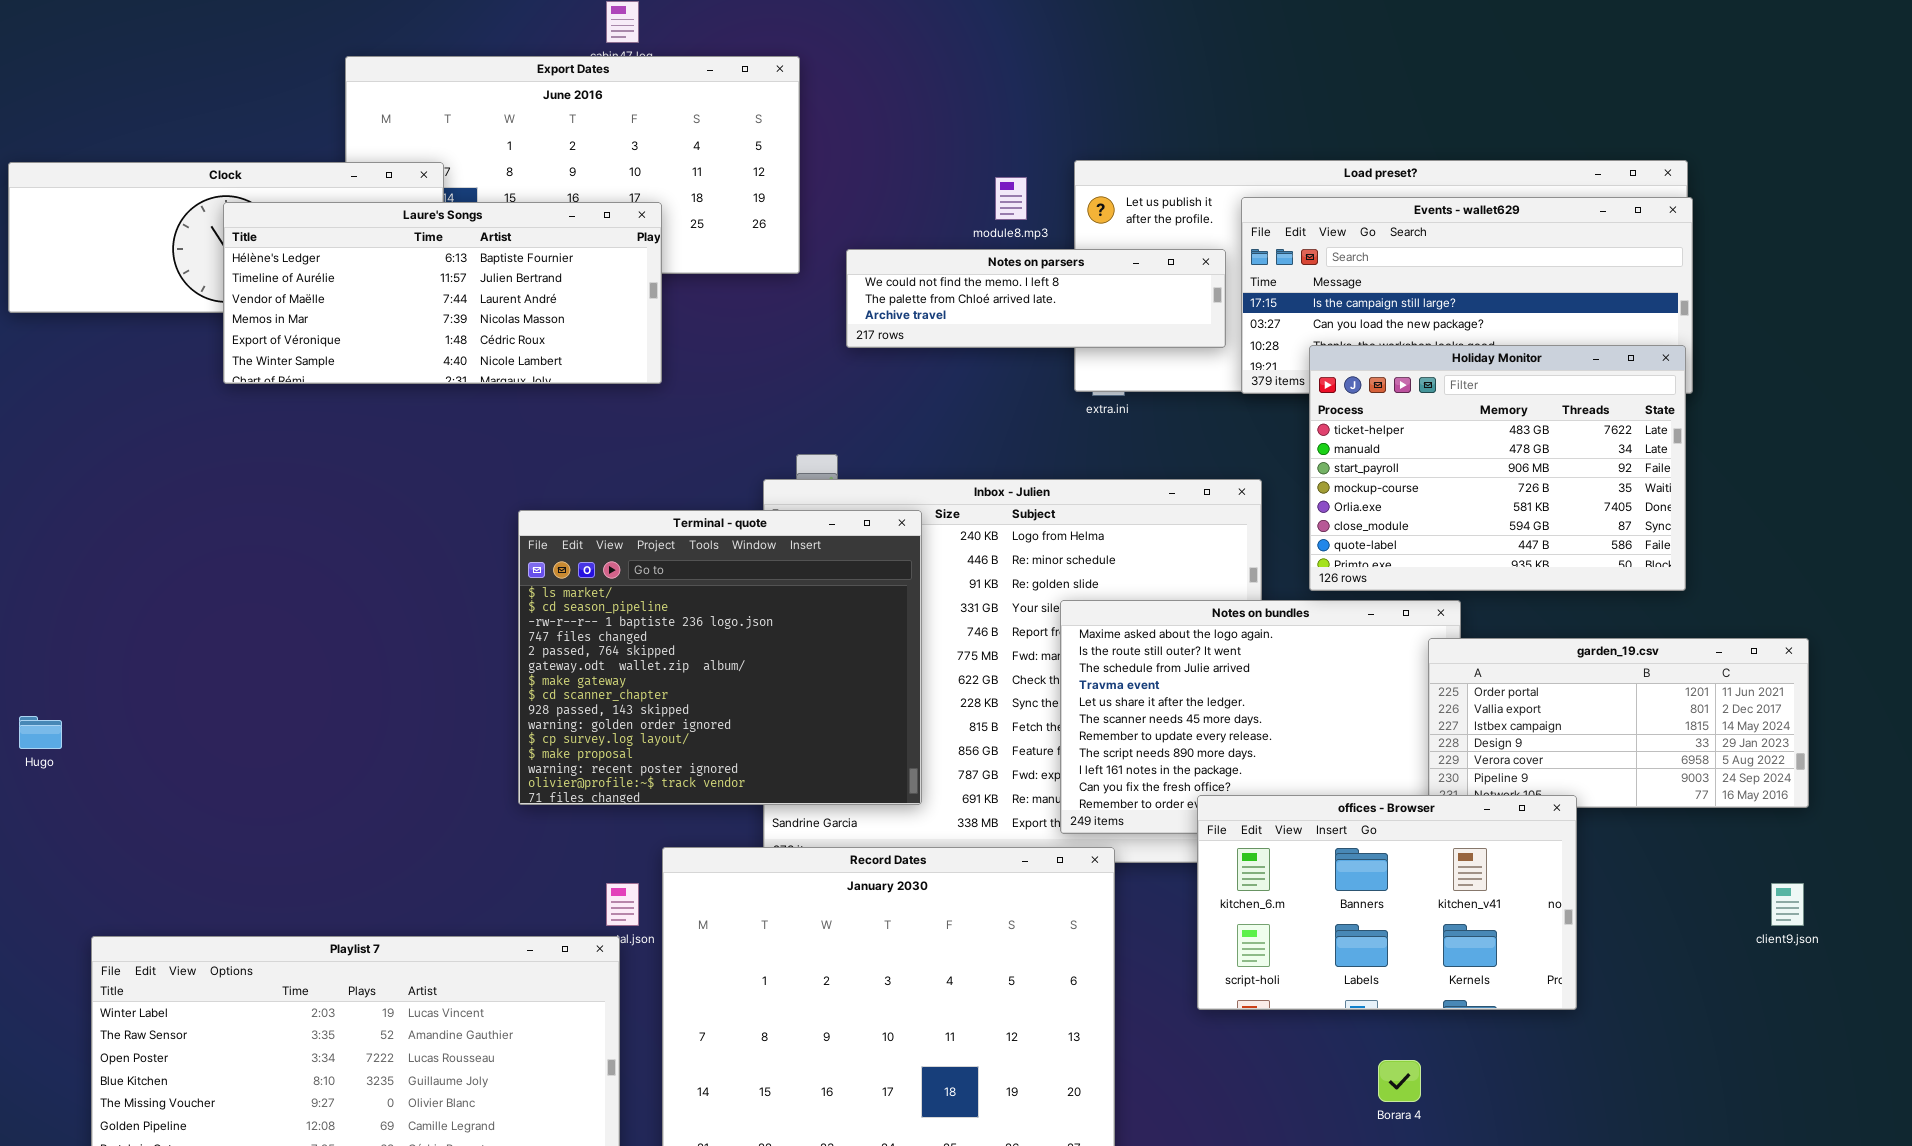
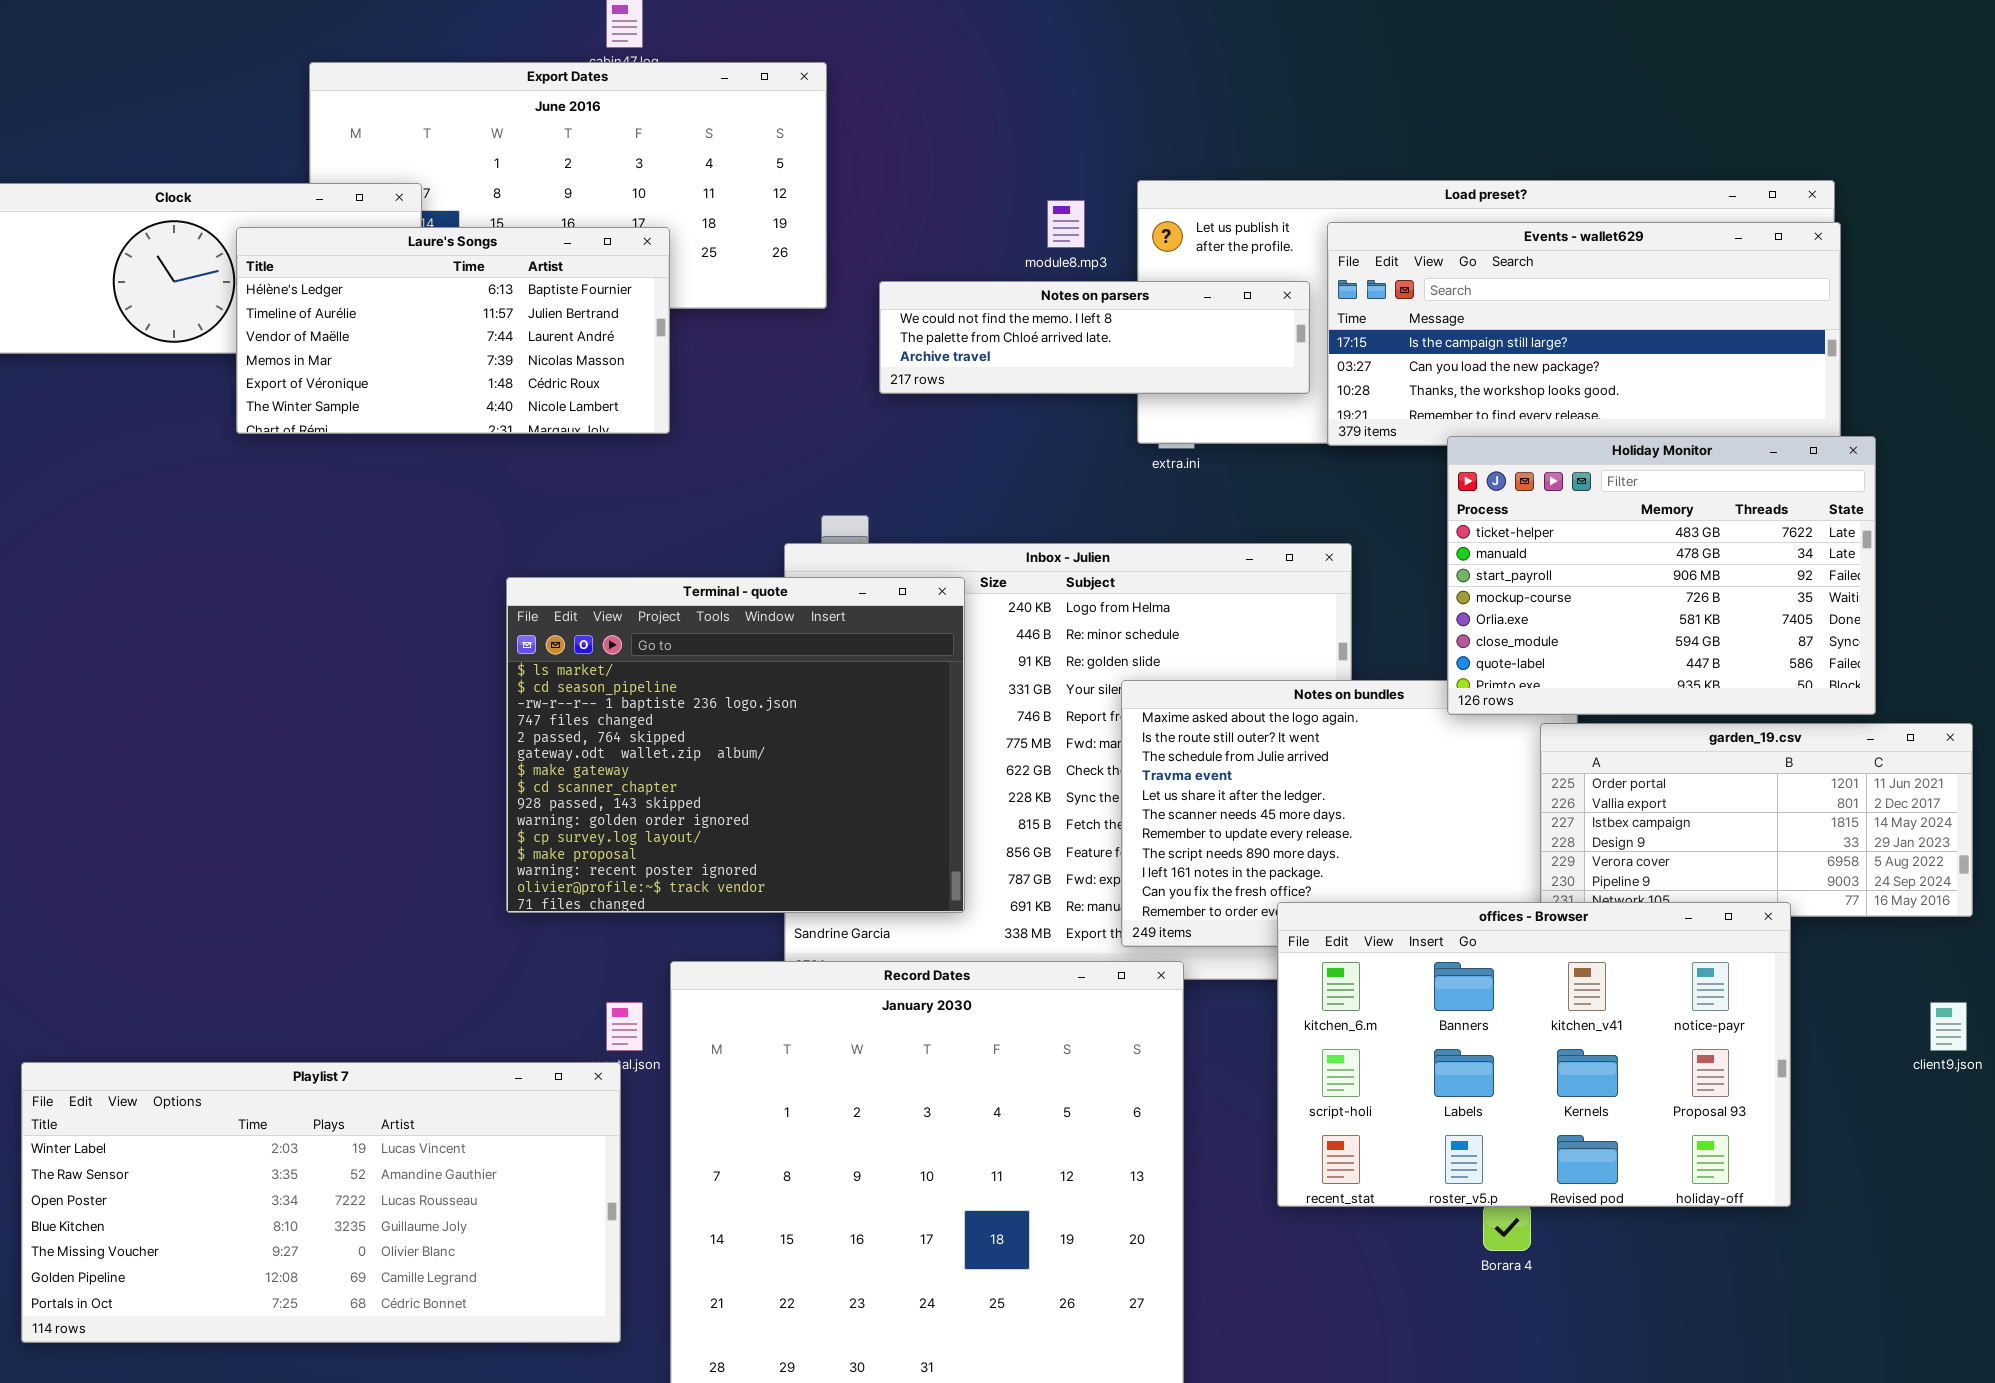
Laure's Songs: [223,202,662,384] -> [236,227,670,434], resized
Holiday Monitor: [1309,345,1686,591] -> [1447,436,1876,715], moved
offices - Browser: [1197,795,1577,1010] -> [1277,902,1791,1207], resized

